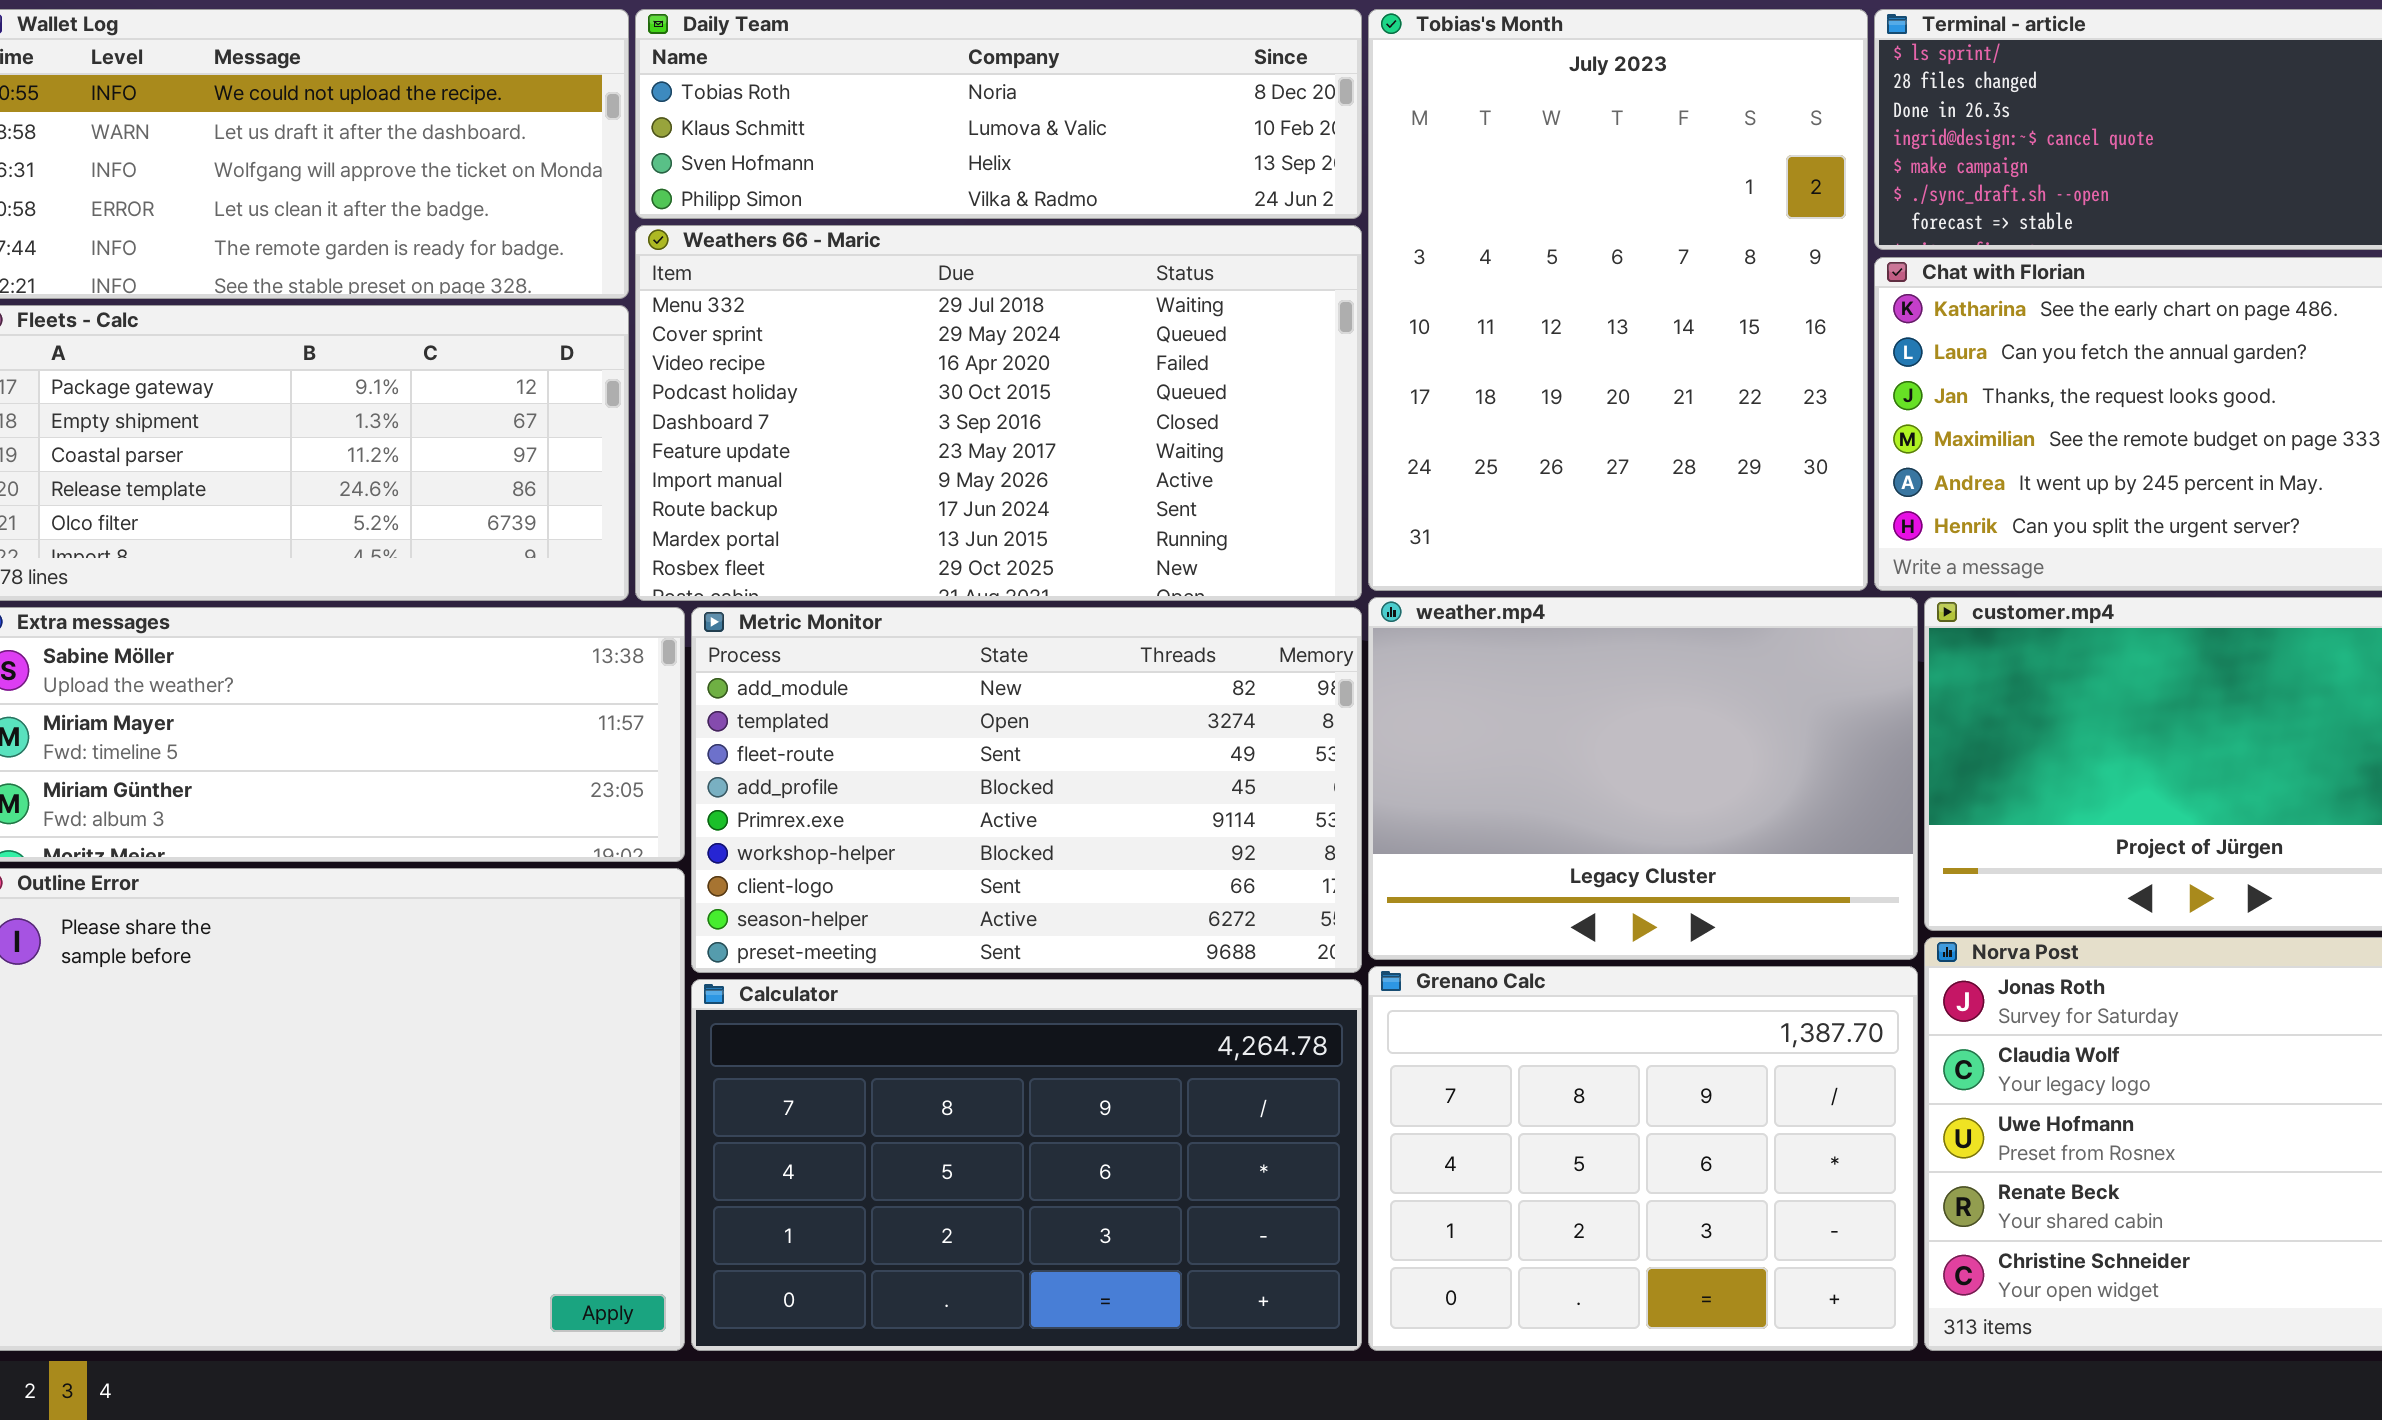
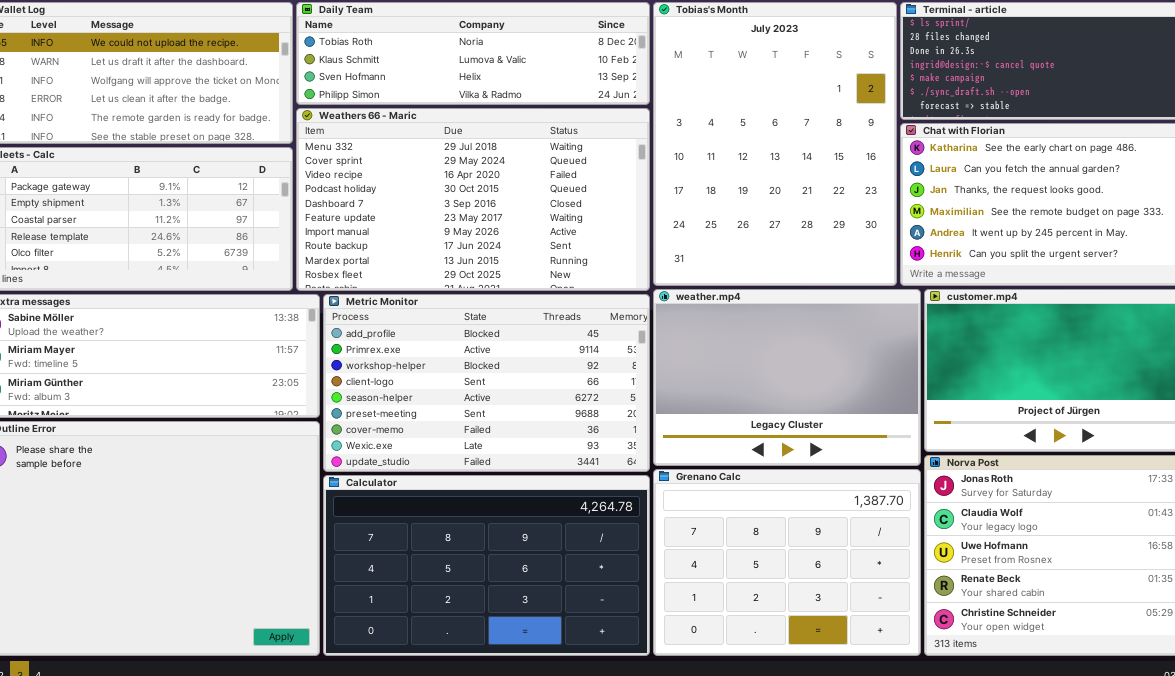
Metric Monitor: [691,607,1362,973] -> [323,294,650,472], scrolled down 3 rows

